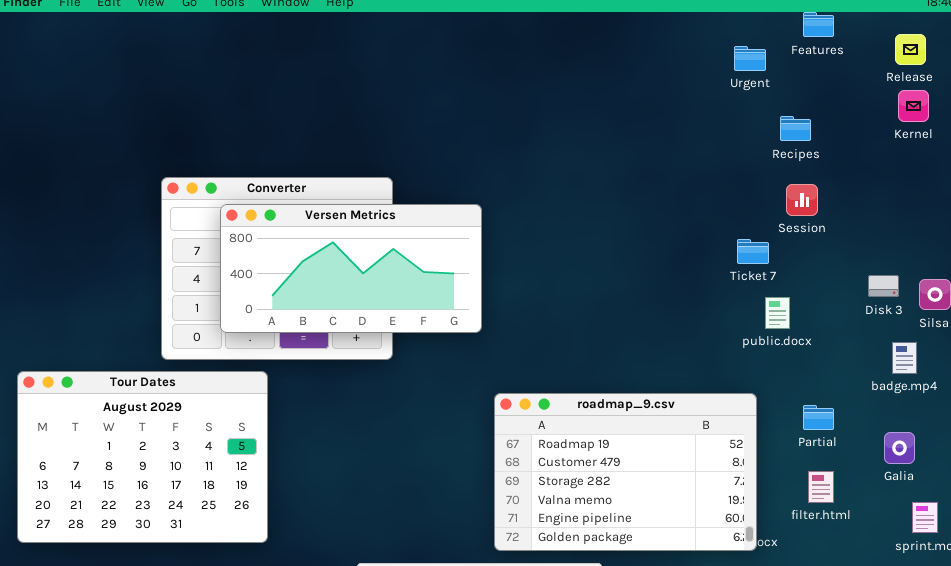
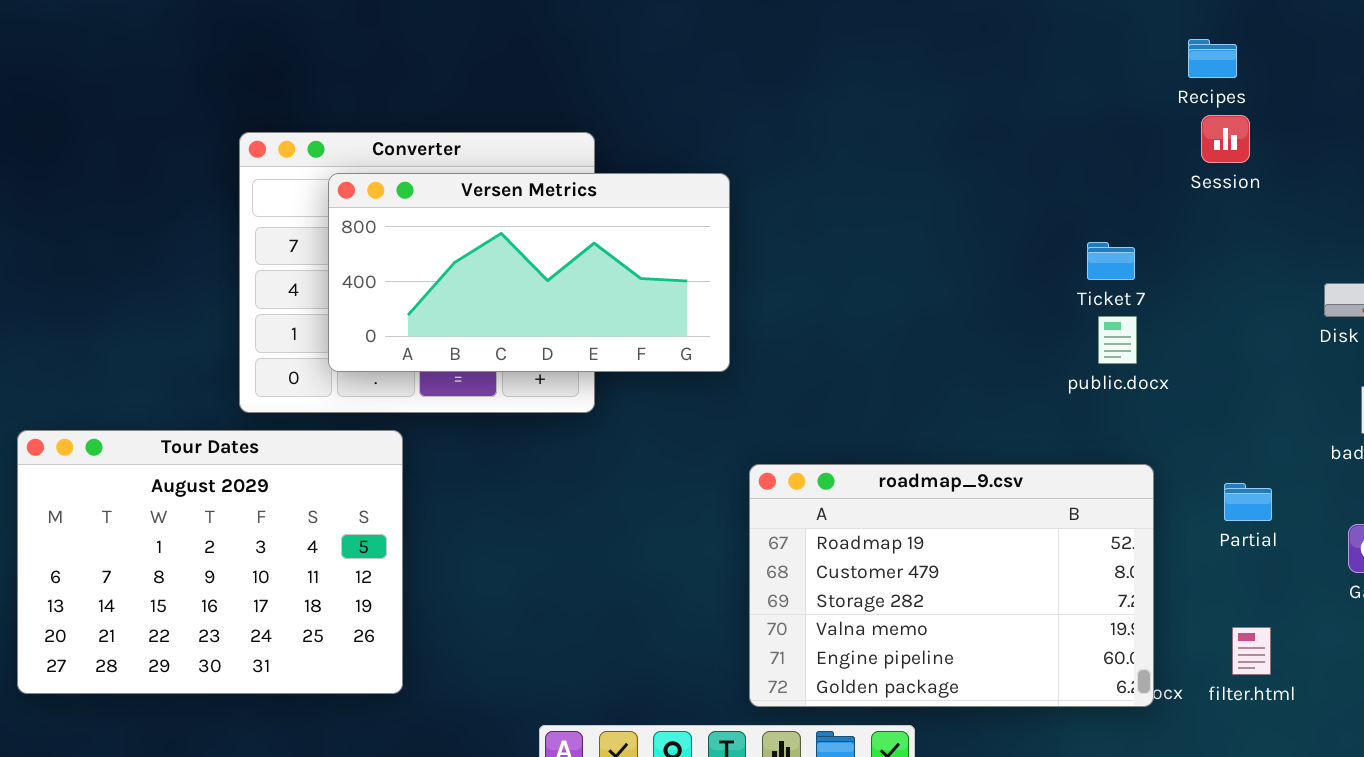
Session: [786,184,818,216] -> [1201,115,1250,163], moved
Ticket 7: [737,239,769,264] -> [1087,242,1135,280], moved
public.docx: [765,297,790,329] -> [1098,316,1137,364], moved
filter.html: [808,471,834,503] -> [1232,627,1271,675], moved

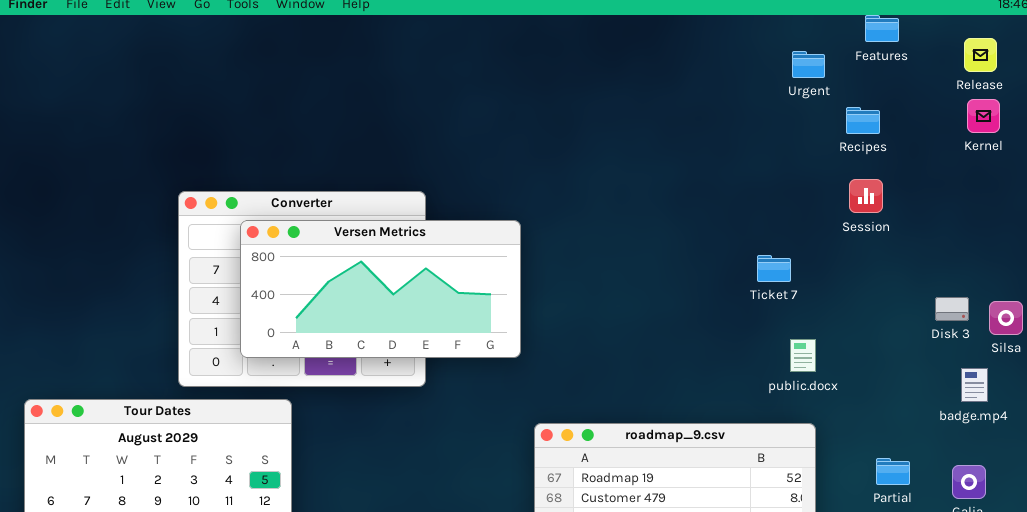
Recipes: [1188,39,1237,78] -> [846,107,880,134], moved
Ticket 7: [1087,242,1135,280] -> [757,255,791,282], moved
public.docx: [1098,316,1137,364] -> [790,339,816,372], moved
Partial: [1224,483,1272,521] -> [876,458,910,485], moved

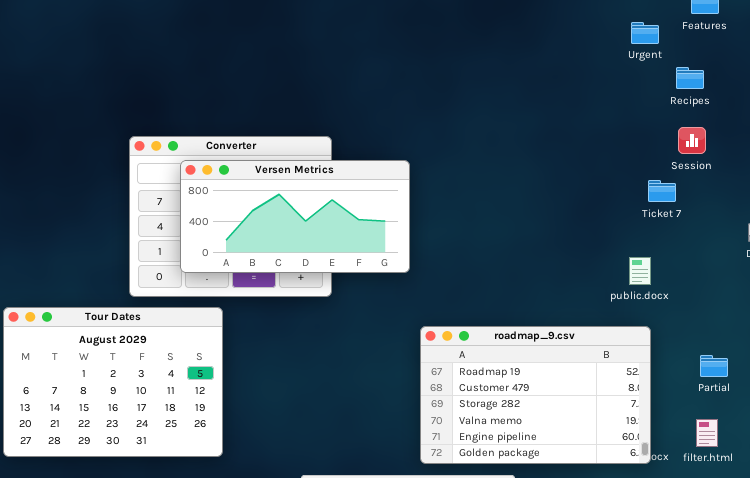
Ticket 7: [757,255,791,282] -> [648,180,676,202], moved

